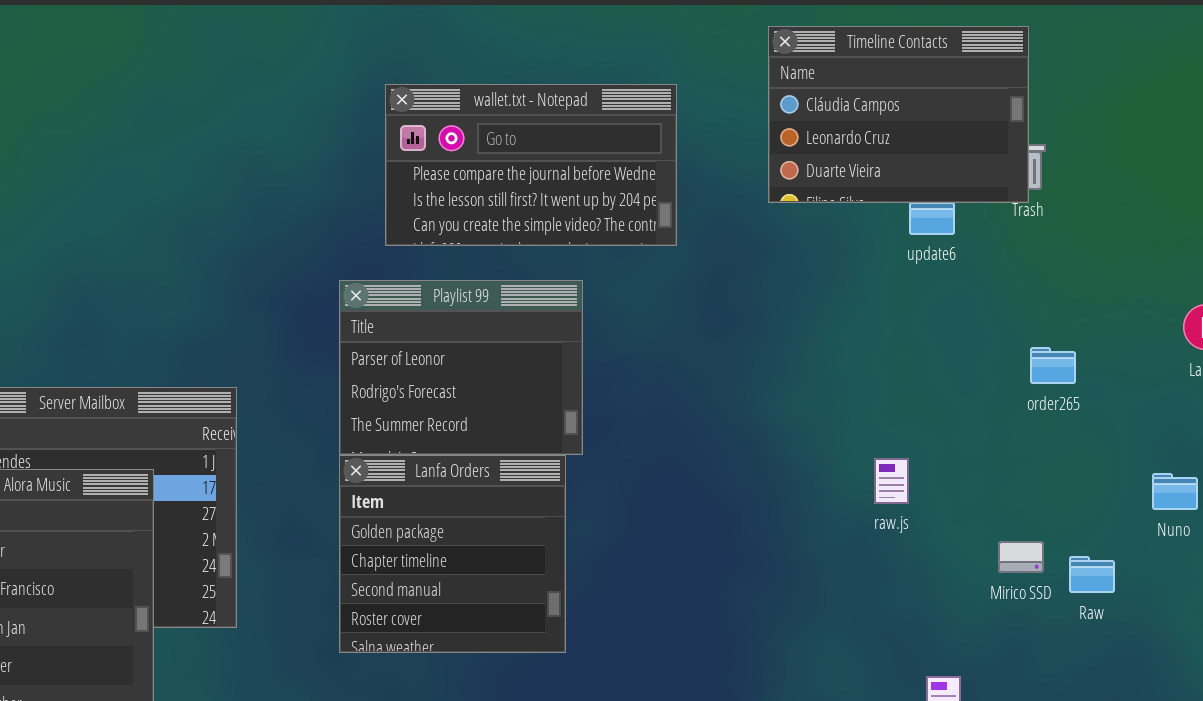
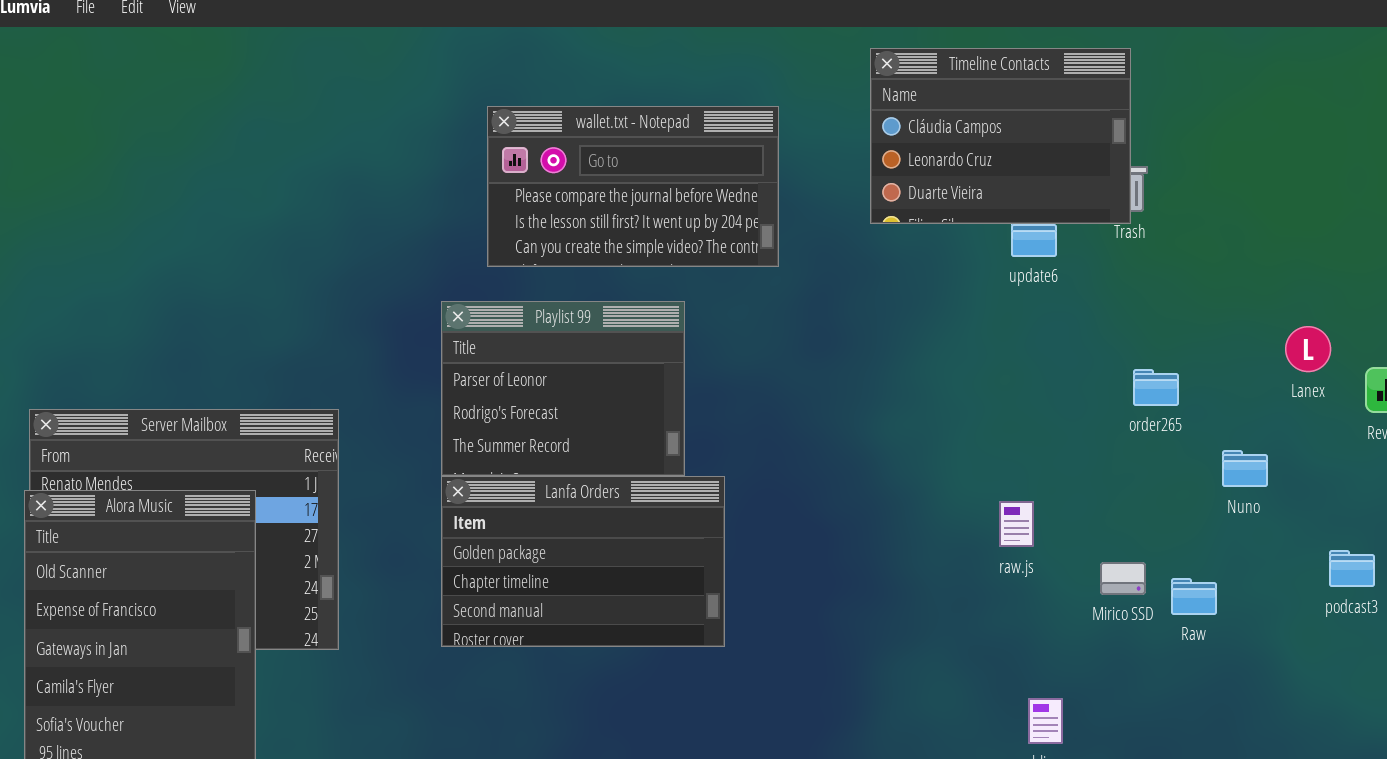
Lanfa Orders: [339,455,566,653] -> [441,476,725,647], resized
raw.js: [874,458,909,504] -> [999,501,1034,547], moved
Nuno: [1152,473,1198,510] -> [1222,450,1268,487], moved

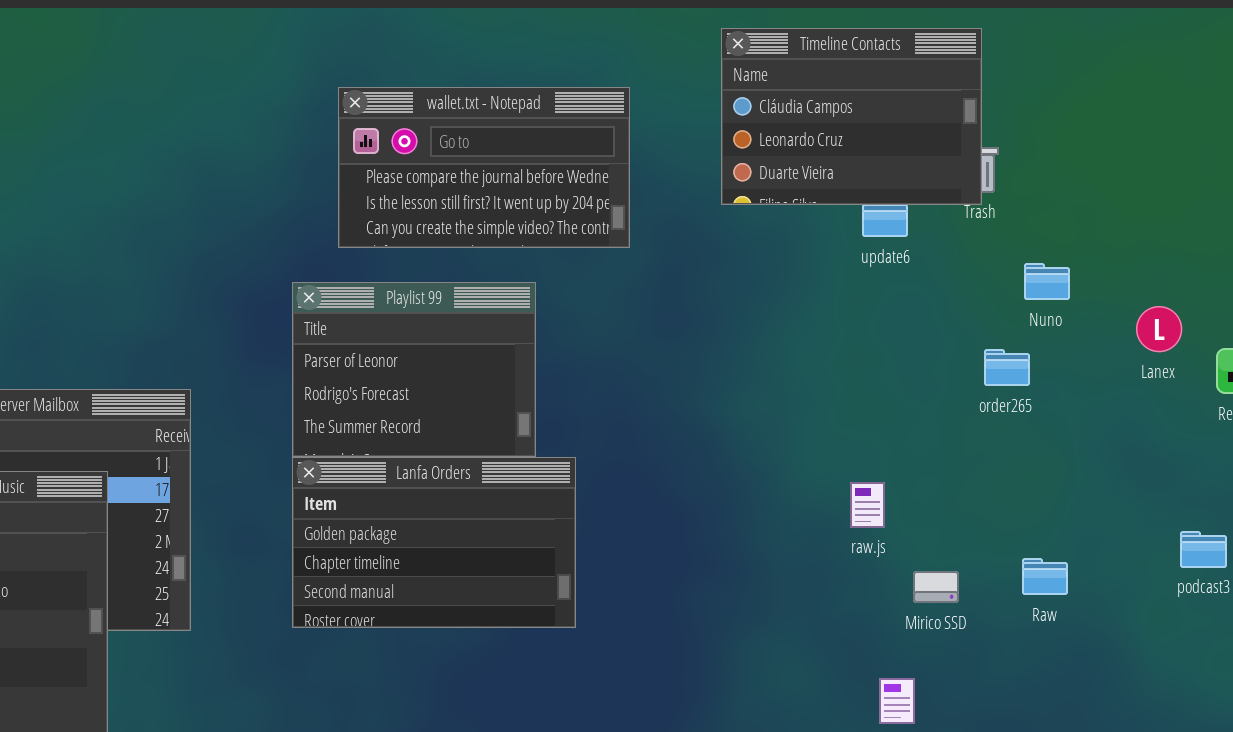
Nuno: [1222,450,1268,487] -> [1024,263,1070,300], moved
Mirico SSD: [1100,562,1146,595] -> [913,571,959,603], moved

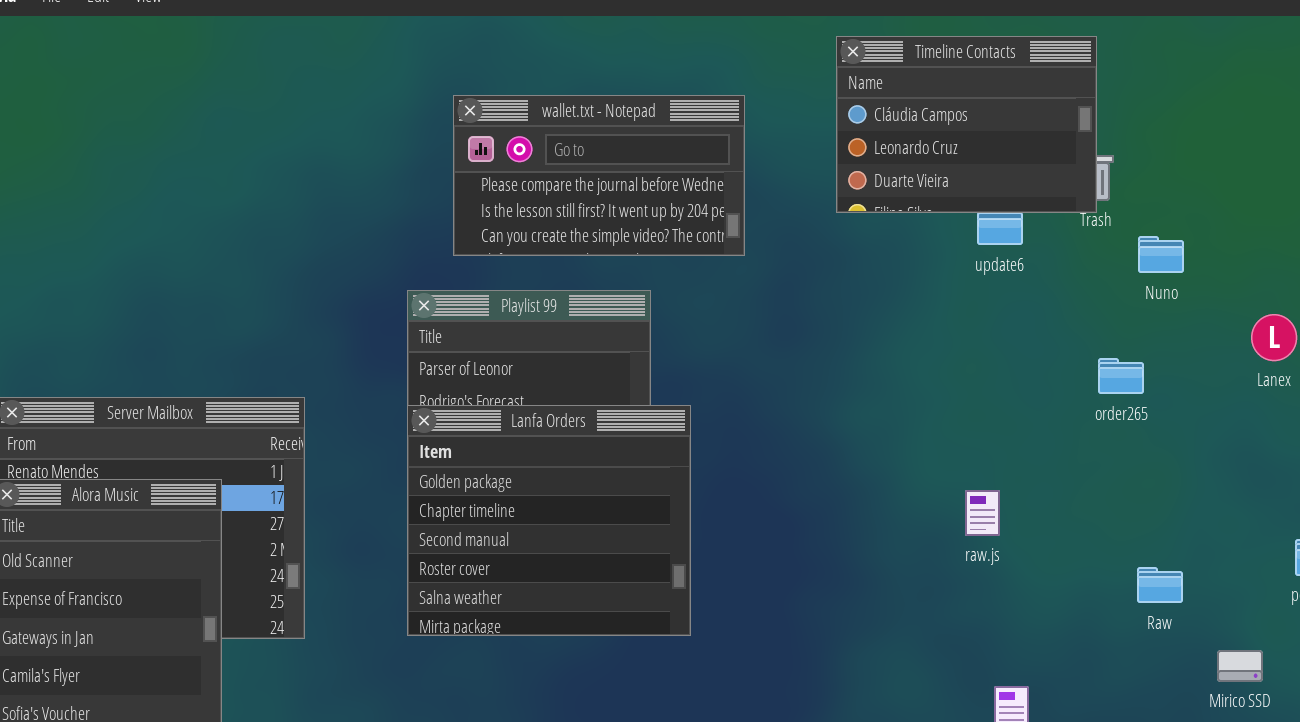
Nuno: [1024,263,1070,300] -> [1138,236,1184,273], moved
Lanfa Orders: [292,457,576,628] -> [407,405,691,636], resized
Mirico SSD: [913,571,959,603] -> [1217,650,1263,682], moved

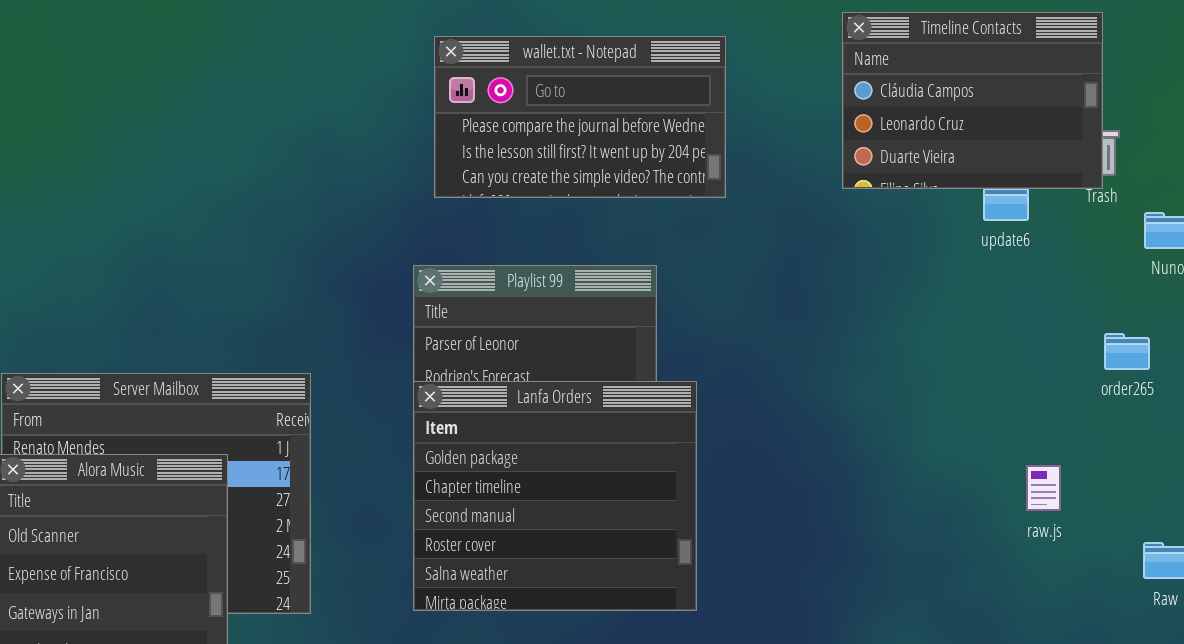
wallet.txt - Notepad: [453,95,745,256] -> [434,36,726,198], moved
raw.js: [965,490,1000,536] -> [1026,465,1061,511], moved

